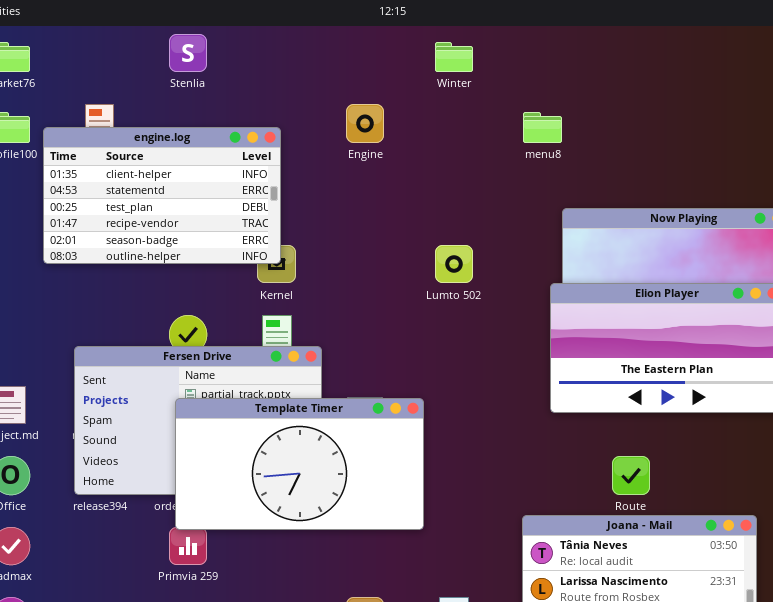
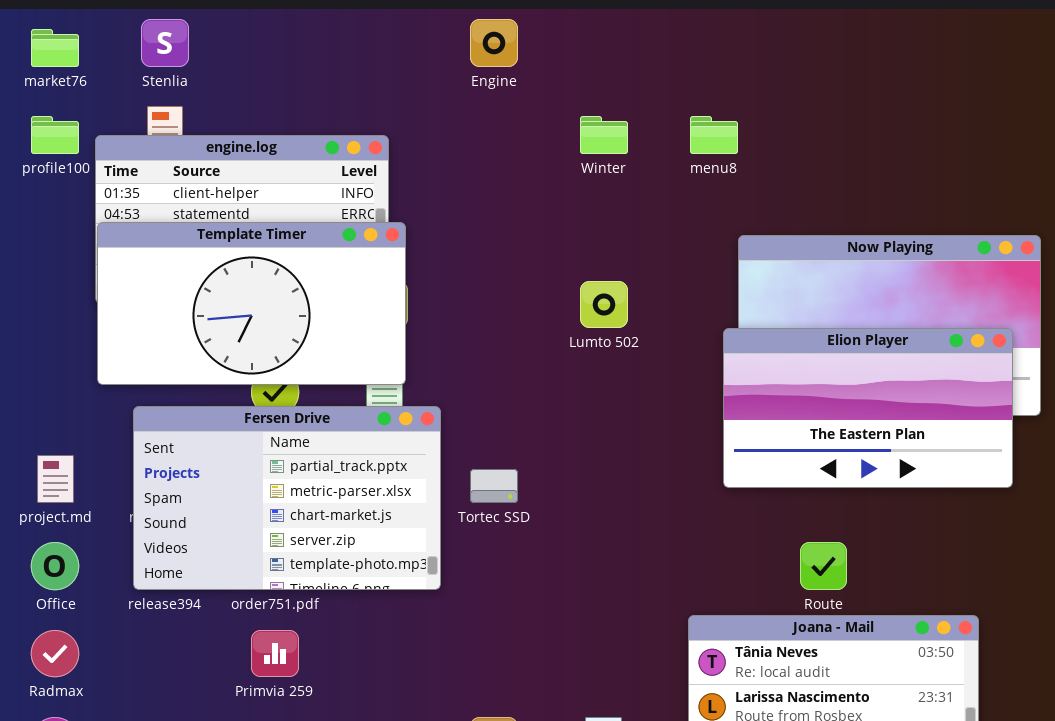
Stenlia: [169,34,207,72] -> [141,19,189,67], moved
Winter: [435,42,473,72] -> [580,116,628,154], moved
Engine: [346,104,384,143] -> [470,19,518,67], moved
Template Timer: [175,398,424,530] -> [97,222,406,385], moved

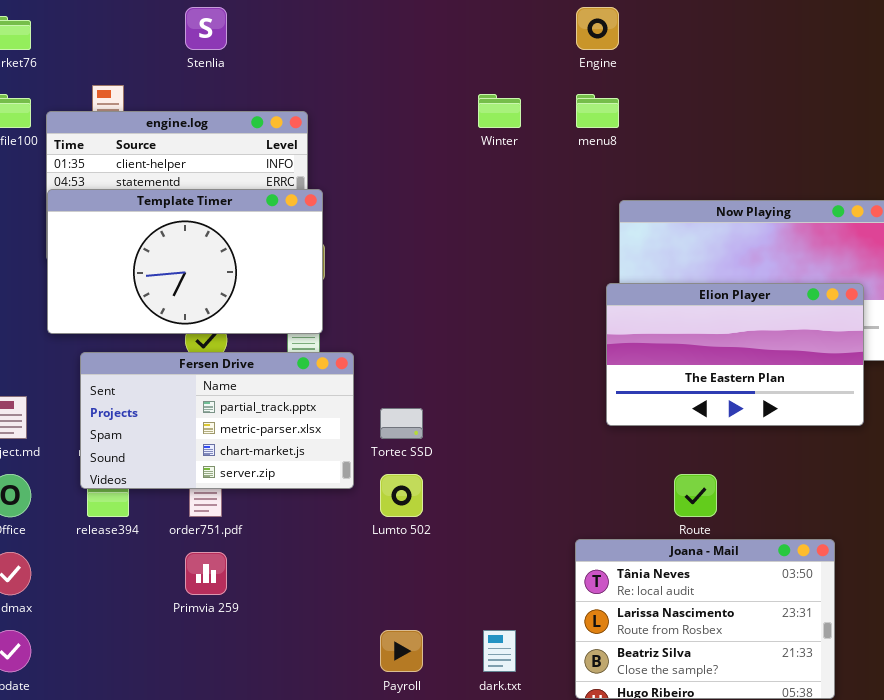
Stenlia: [141,19,189,67] -> [185,7,227,50], moved
Engine: [470,19,518,67] -> [576,7,619,50], moved
Lumto 502: [580,281,628,328] -> [380,474,423,517], moved
Fersen Drive: [133,406,441,590] -> [80,352,354,489], resized

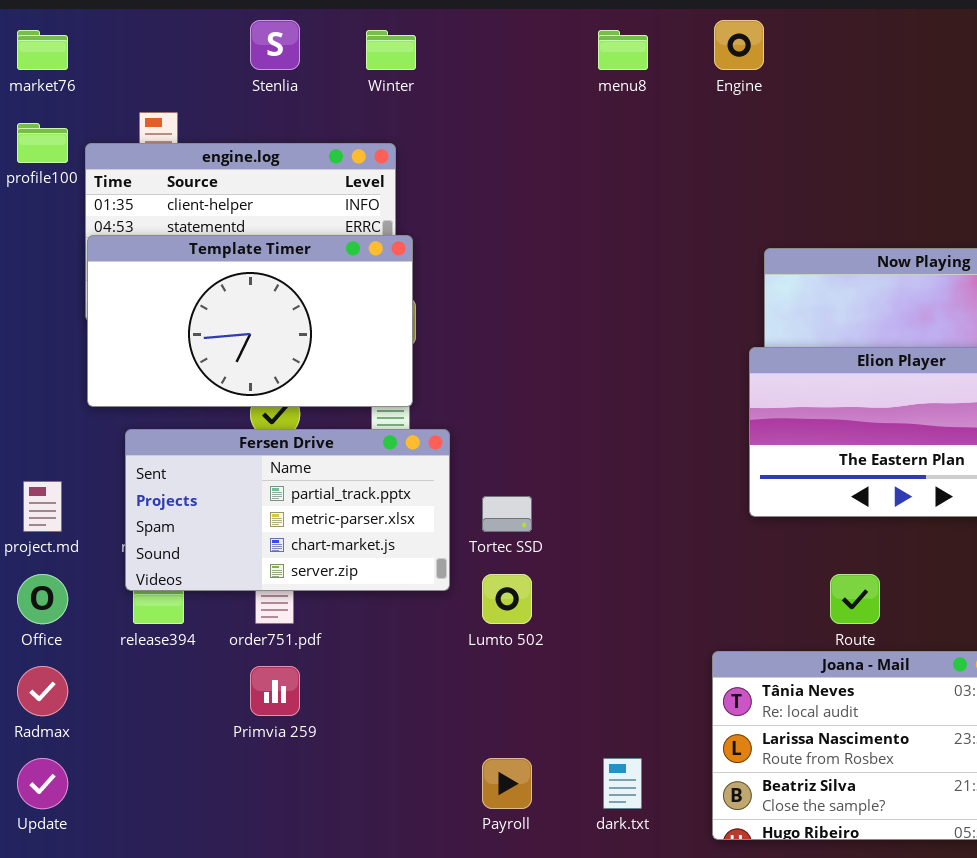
Winter: [478,94,521,128] -> [366,30,416,70], moved
menu8: [576,94,619,128] -> [598,30,648,70], moved

